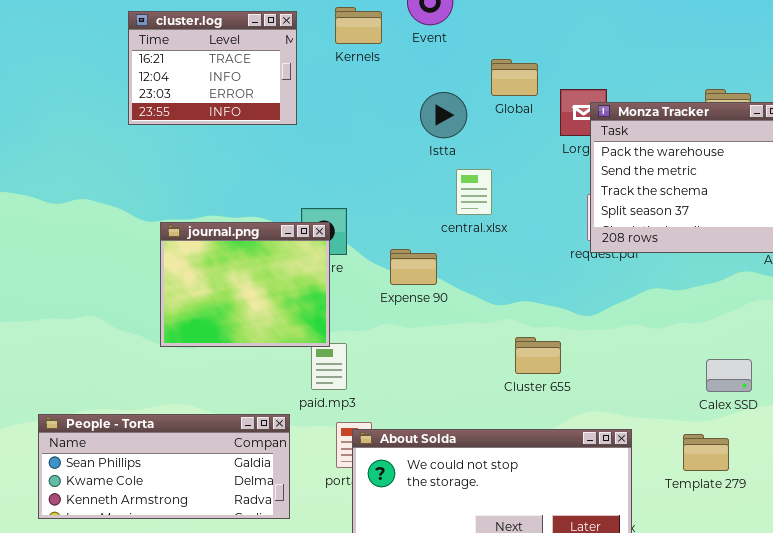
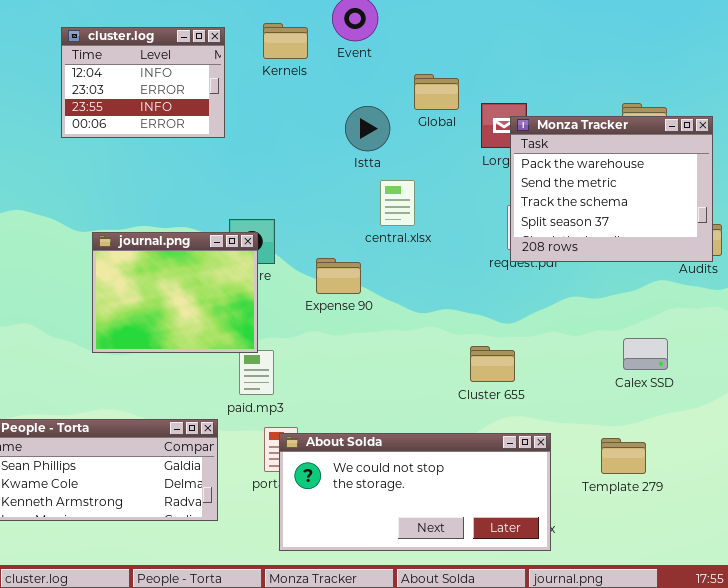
cluster.log: [128,11,297,125] -> [61,27,225,138], scrolled down 1 row
Cluster 655: [515,337,561,374] -> [470,346,515,382], moved
Calex SSD: [706,359,752,392] -> [623,338,668,370], moved

